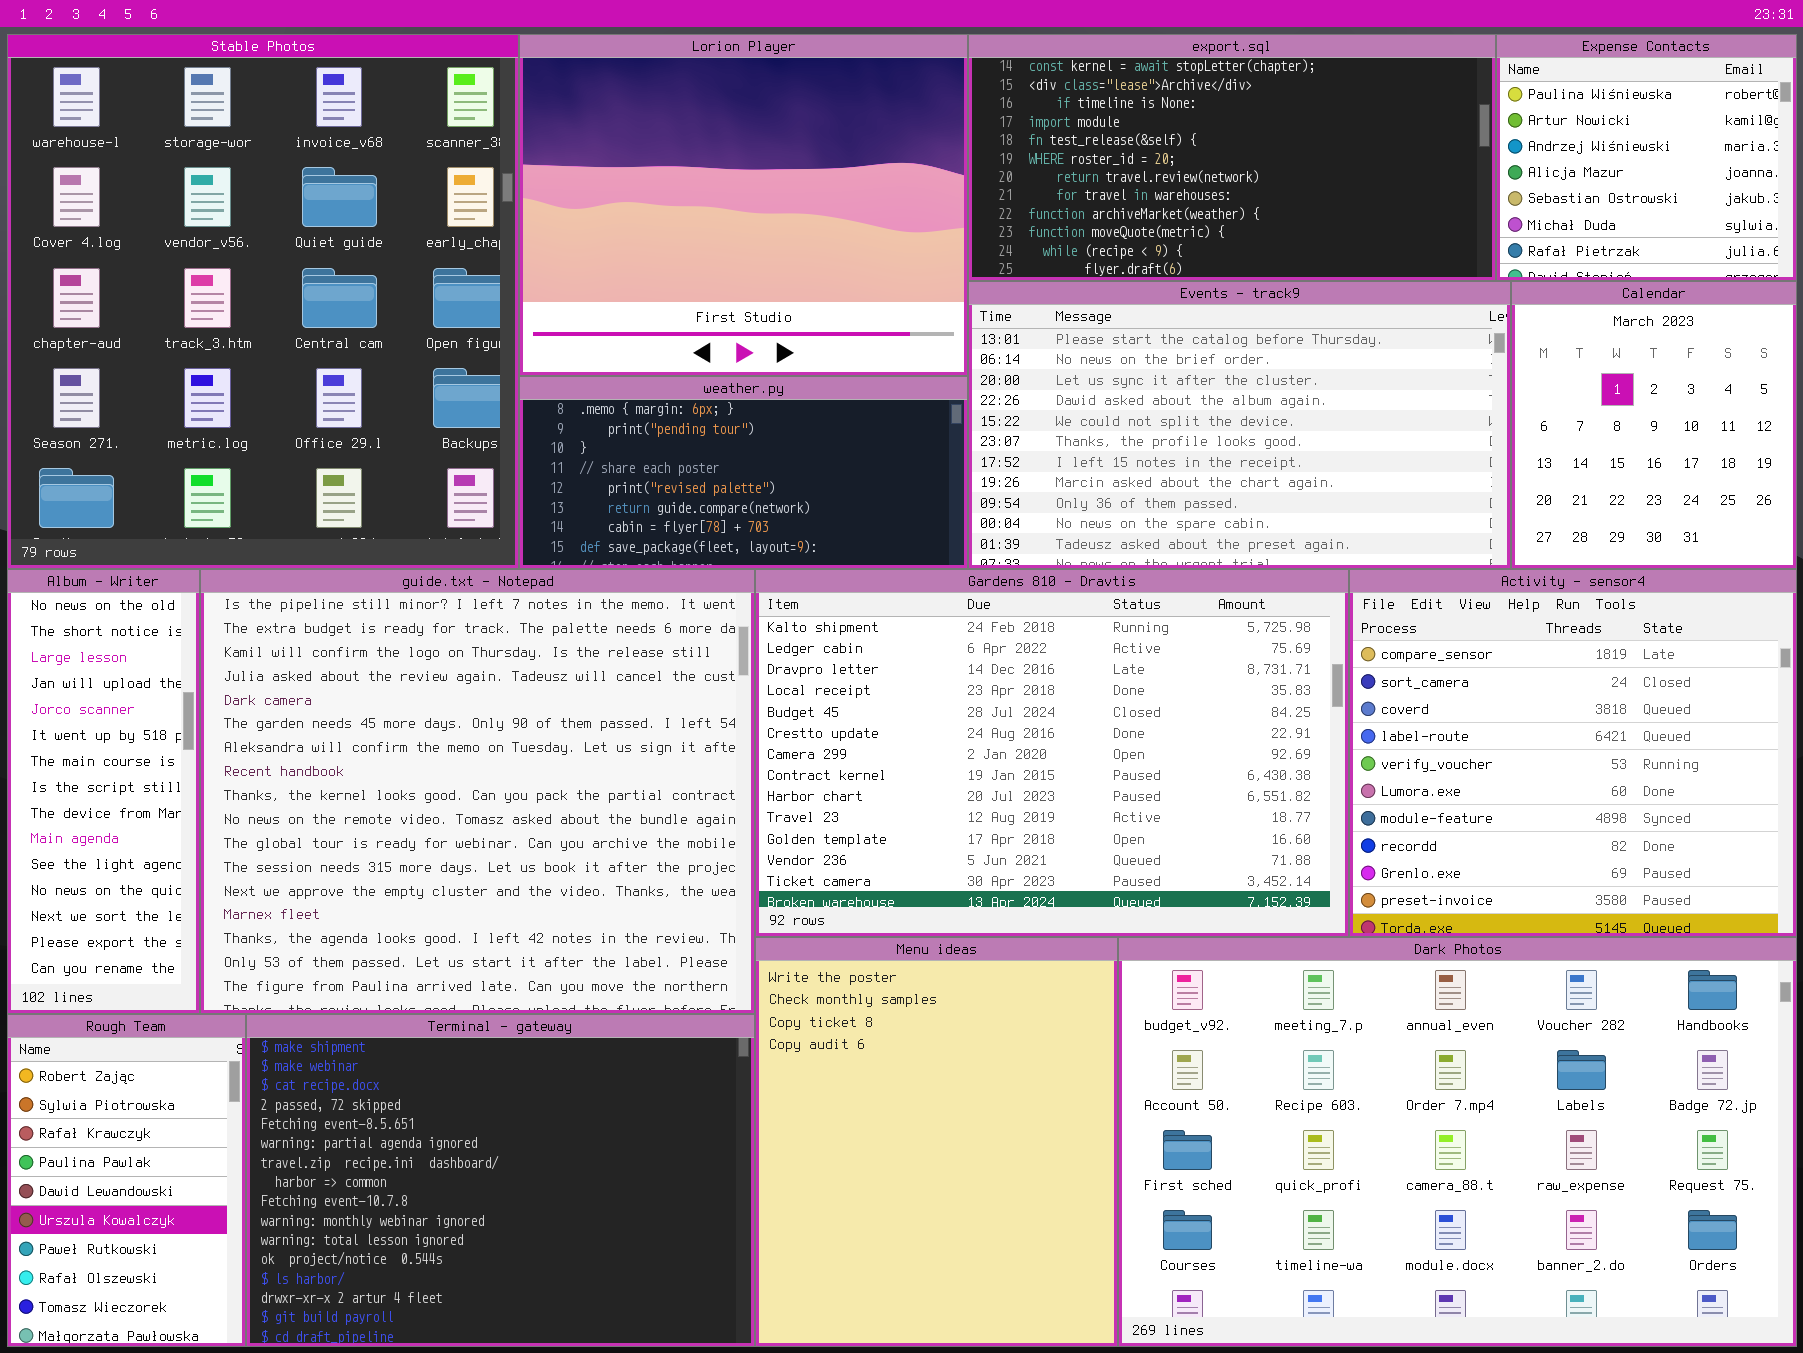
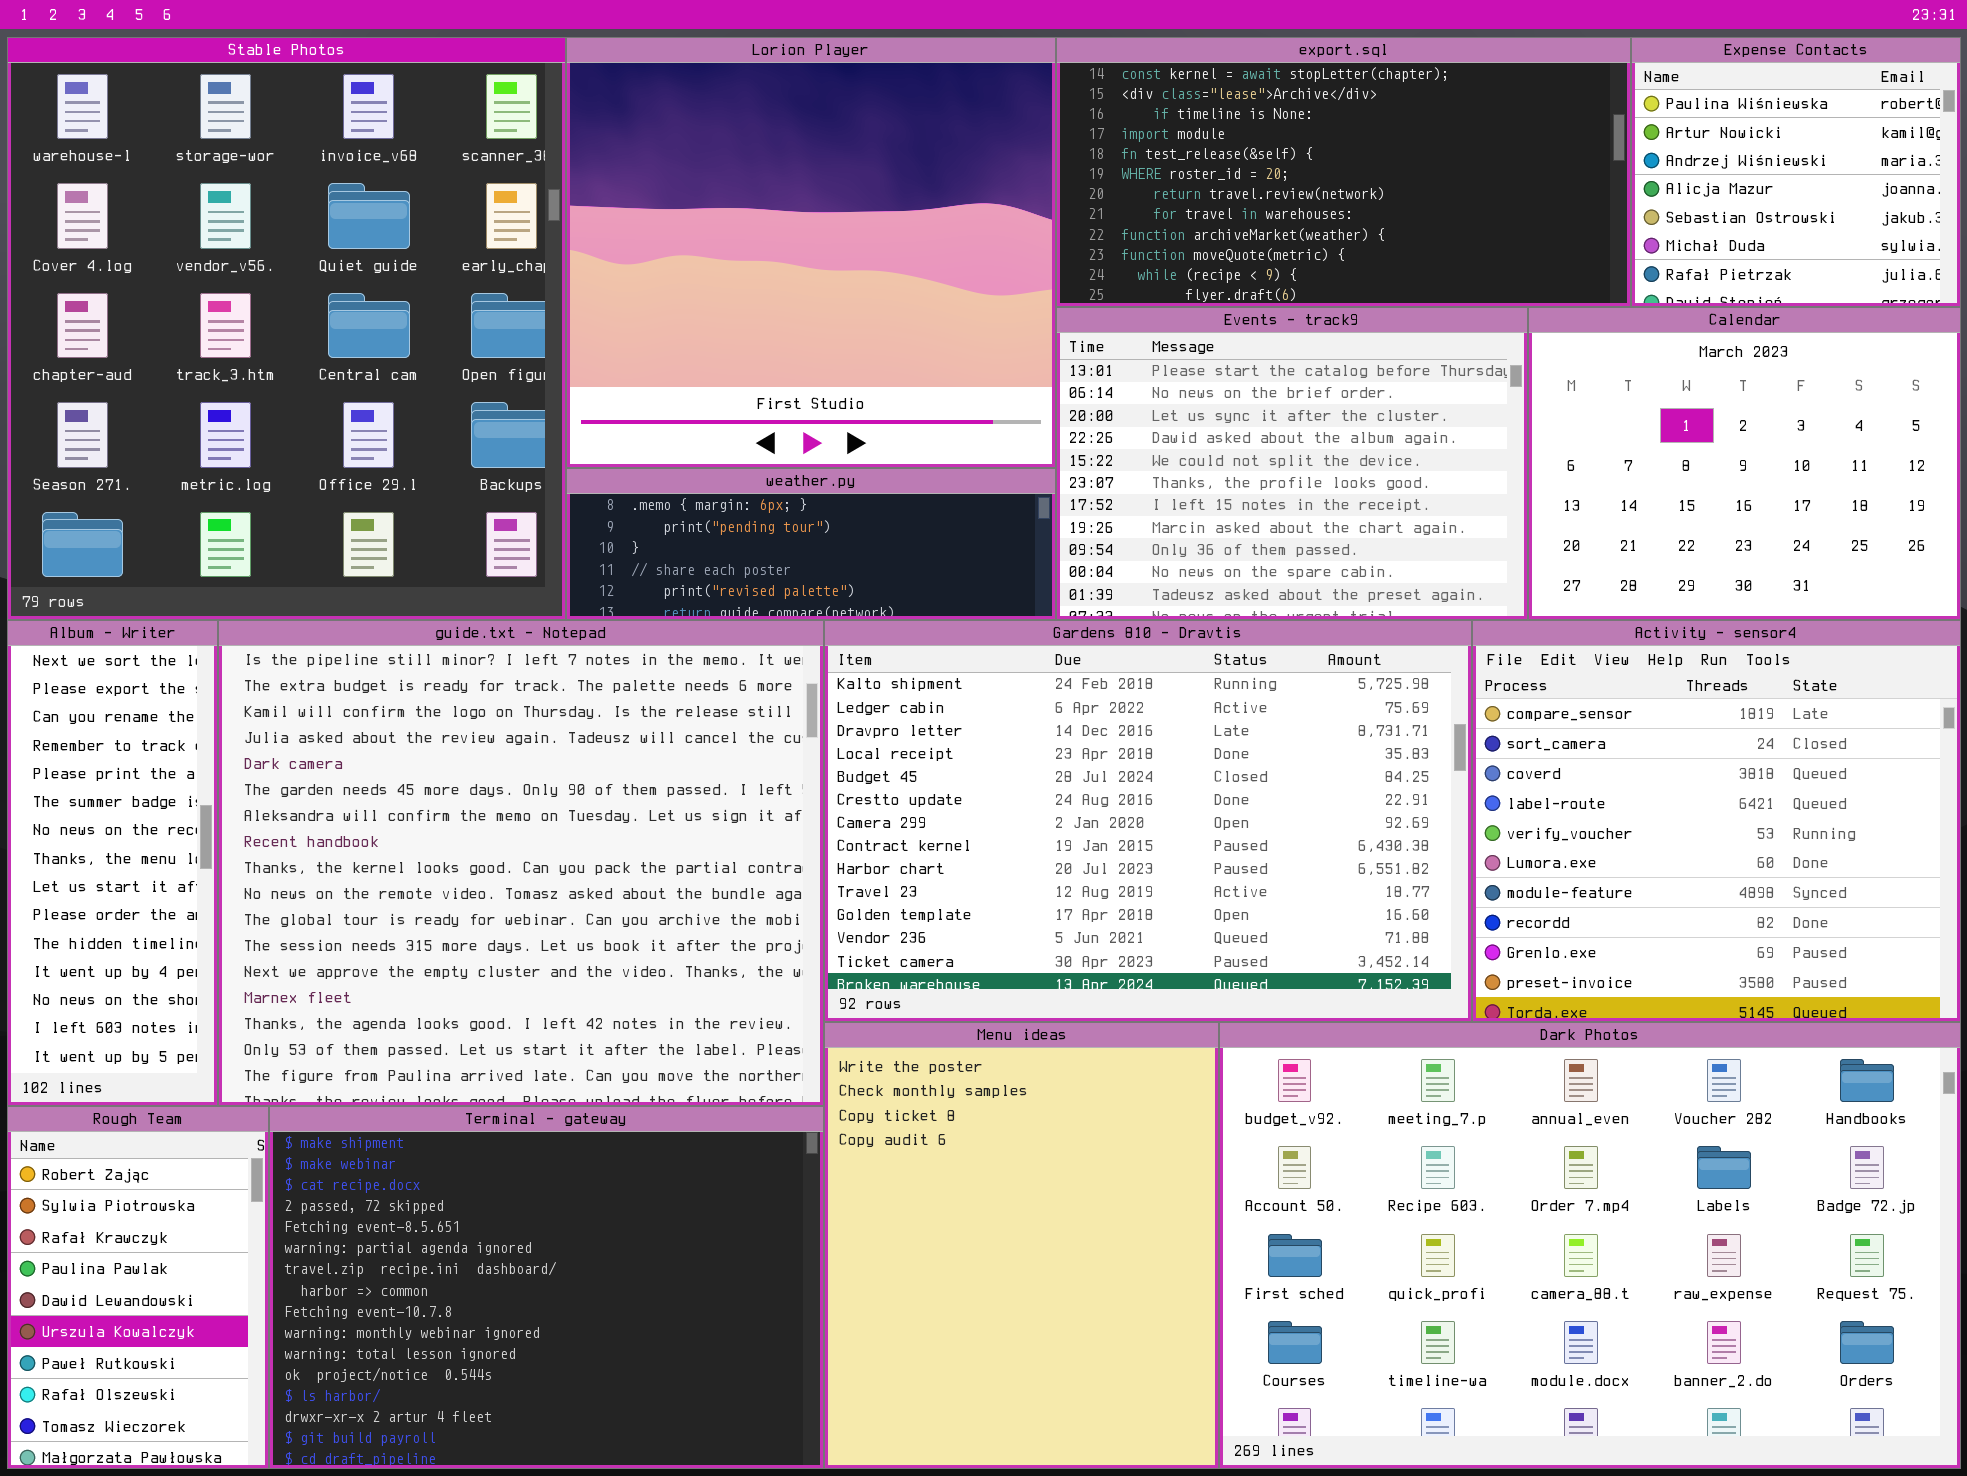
Lorion Player: [519,34,968,376] -> [566,37,1056,468], resized
Events - track9: [968,281,1511,569] -> [1056,307,1528,620], resized
Calendar: [1511,281,1797,569] -> [1528,307,1961,620], resized
weather.py: [519,376,968,569] -> [566,468,1056,620], resized
Album - Writer: [7,569,200,1014] -> [7,620,218,1106], scrolled down 12 rows

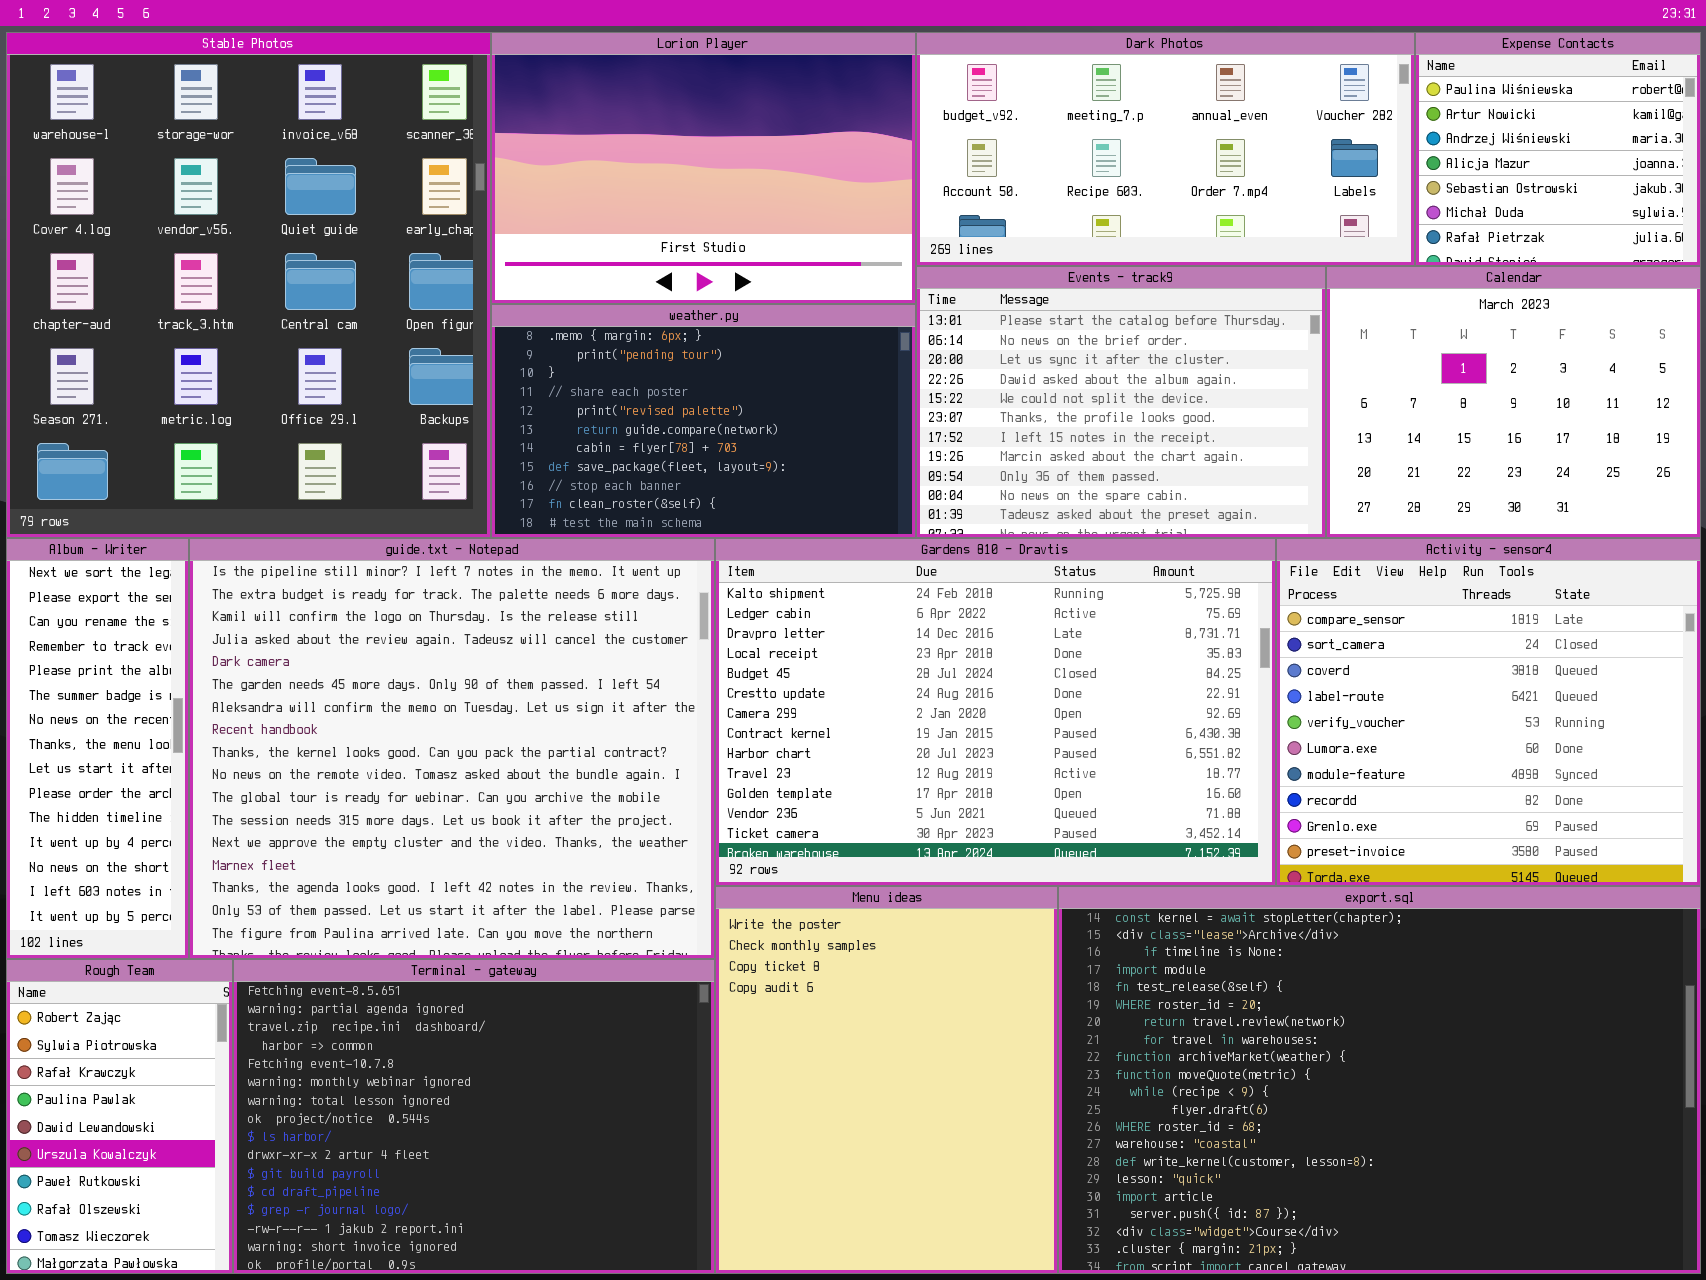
Lorion Player: [566,37,1056,468] -> [491,32,916,304], resized
export.sql: [1056,37,1631,307] -> [1058,886,1701,1274], moved, resized
weather.py: [566,468,1056,620] -> [491,304,916,538], resized
Dark Photos: [1219,1022,1961,1469] -> [916,32,1415,266], moved, resized
Terminal - gateway: [269,1106,824,1469] -> [233,959,715,1274], scrolled down 4 rows

